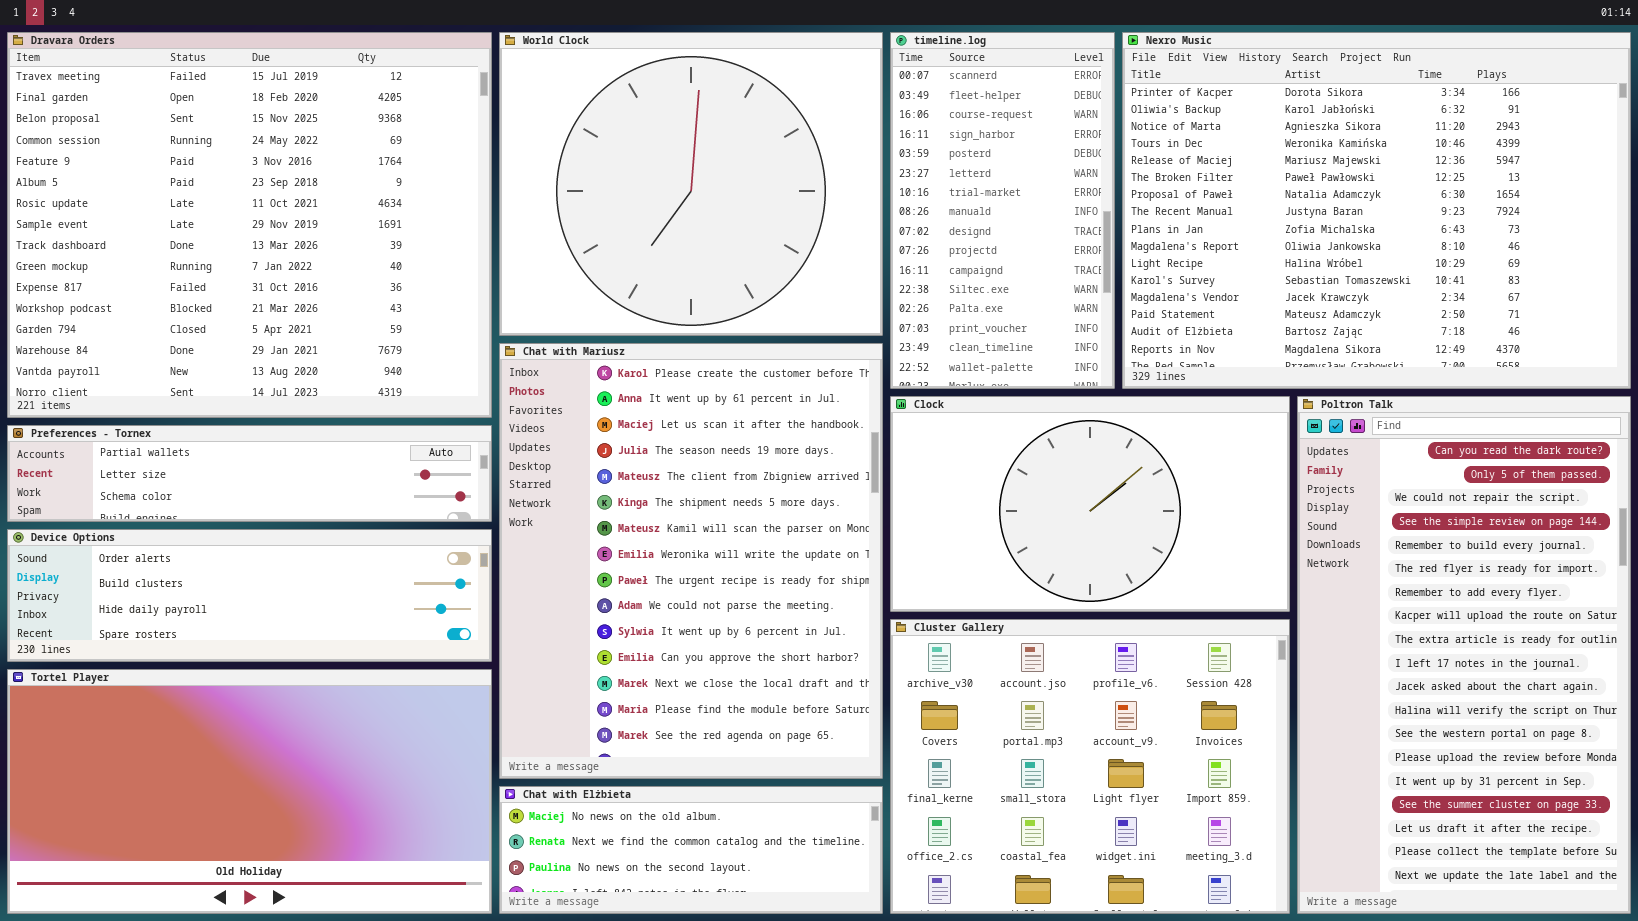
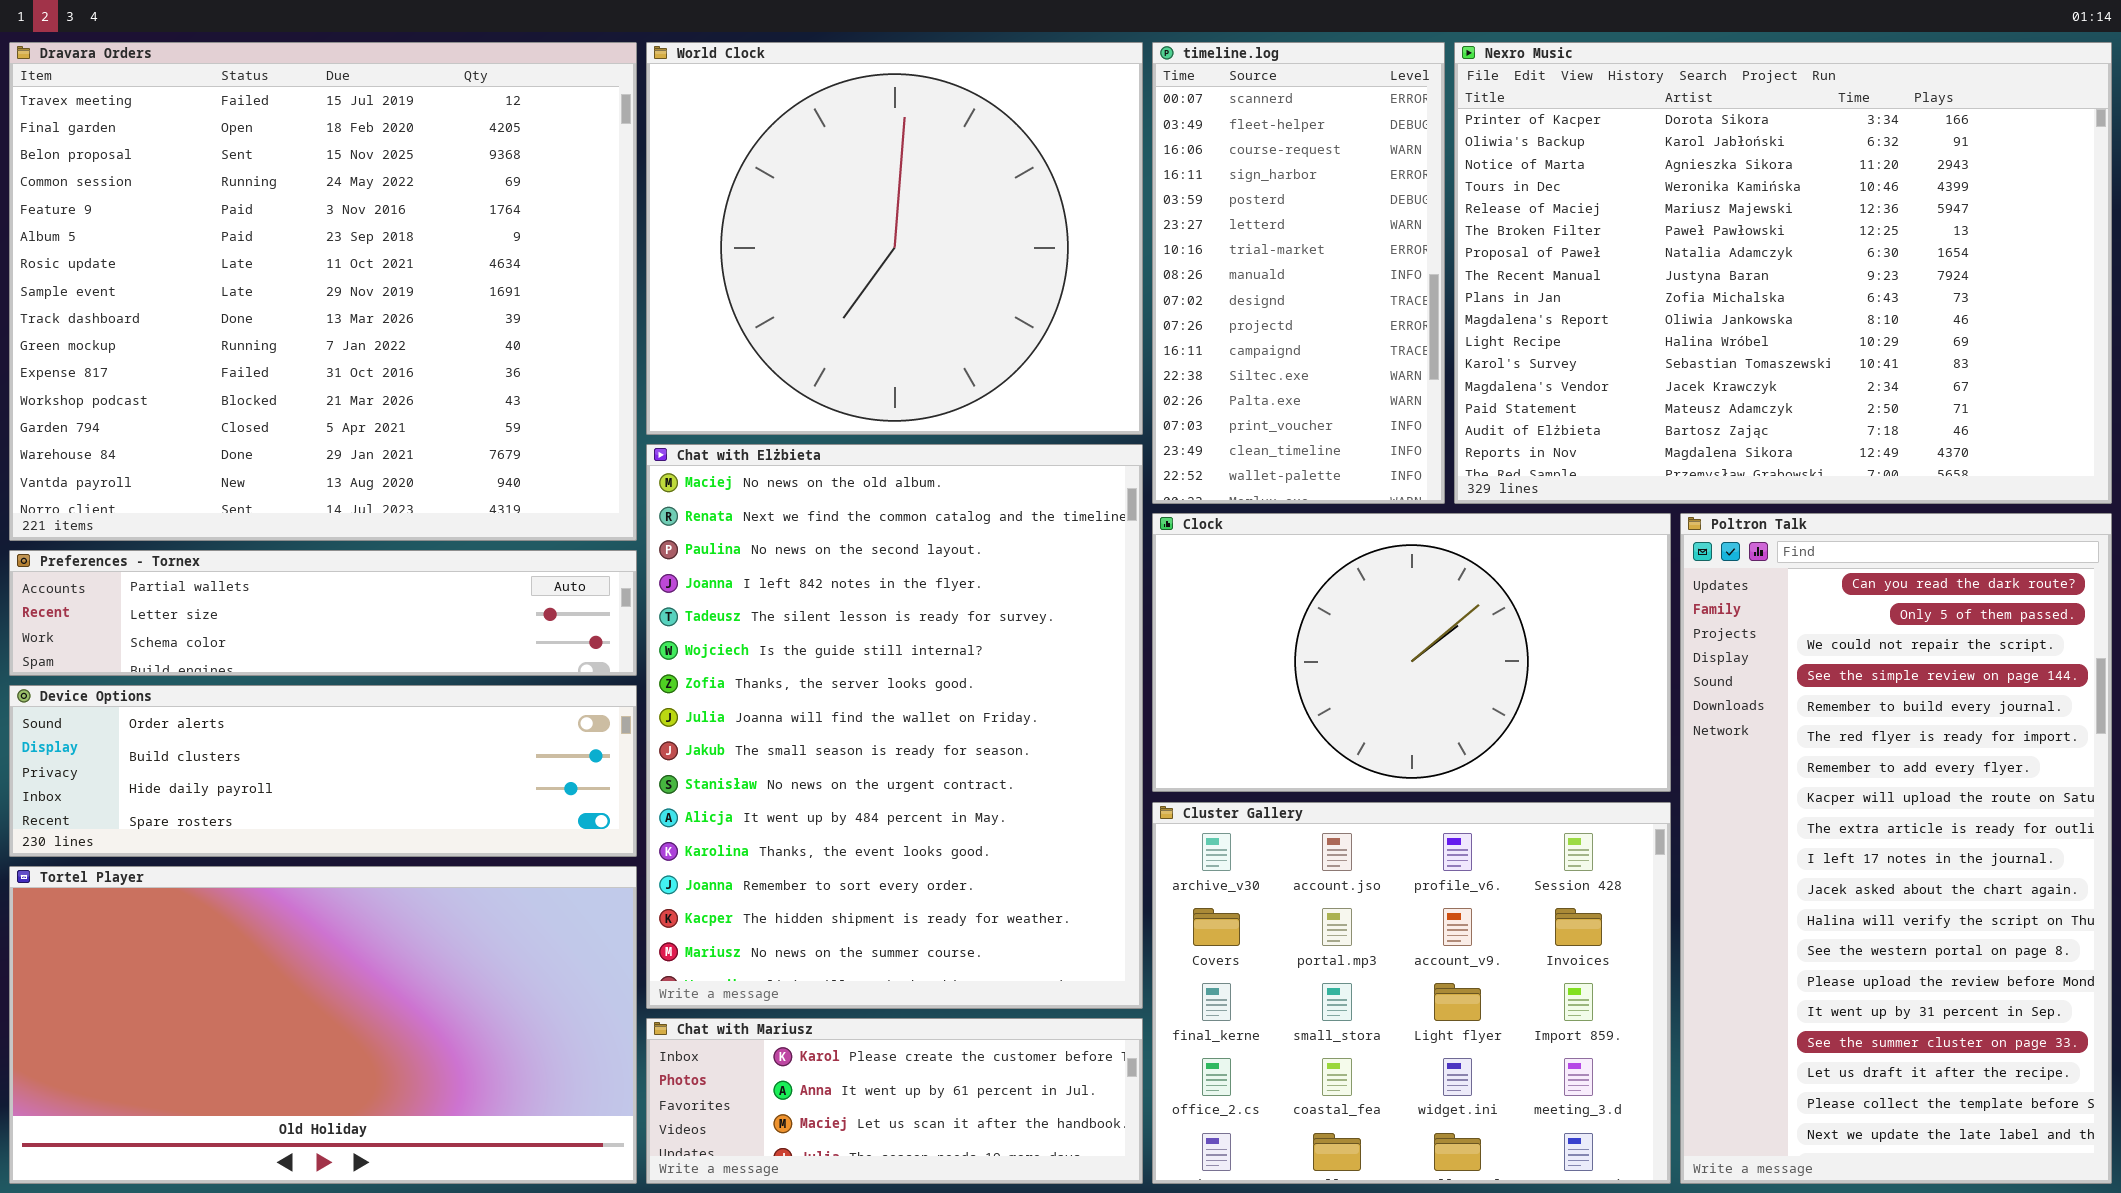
Chat with Mariusz: [499,343,883,779] -> [646,1018,1143,1184], moved, resized
Chat with Elżbieta: [499,786,883,914] -> [646,444,1143,1009], moved, resized

